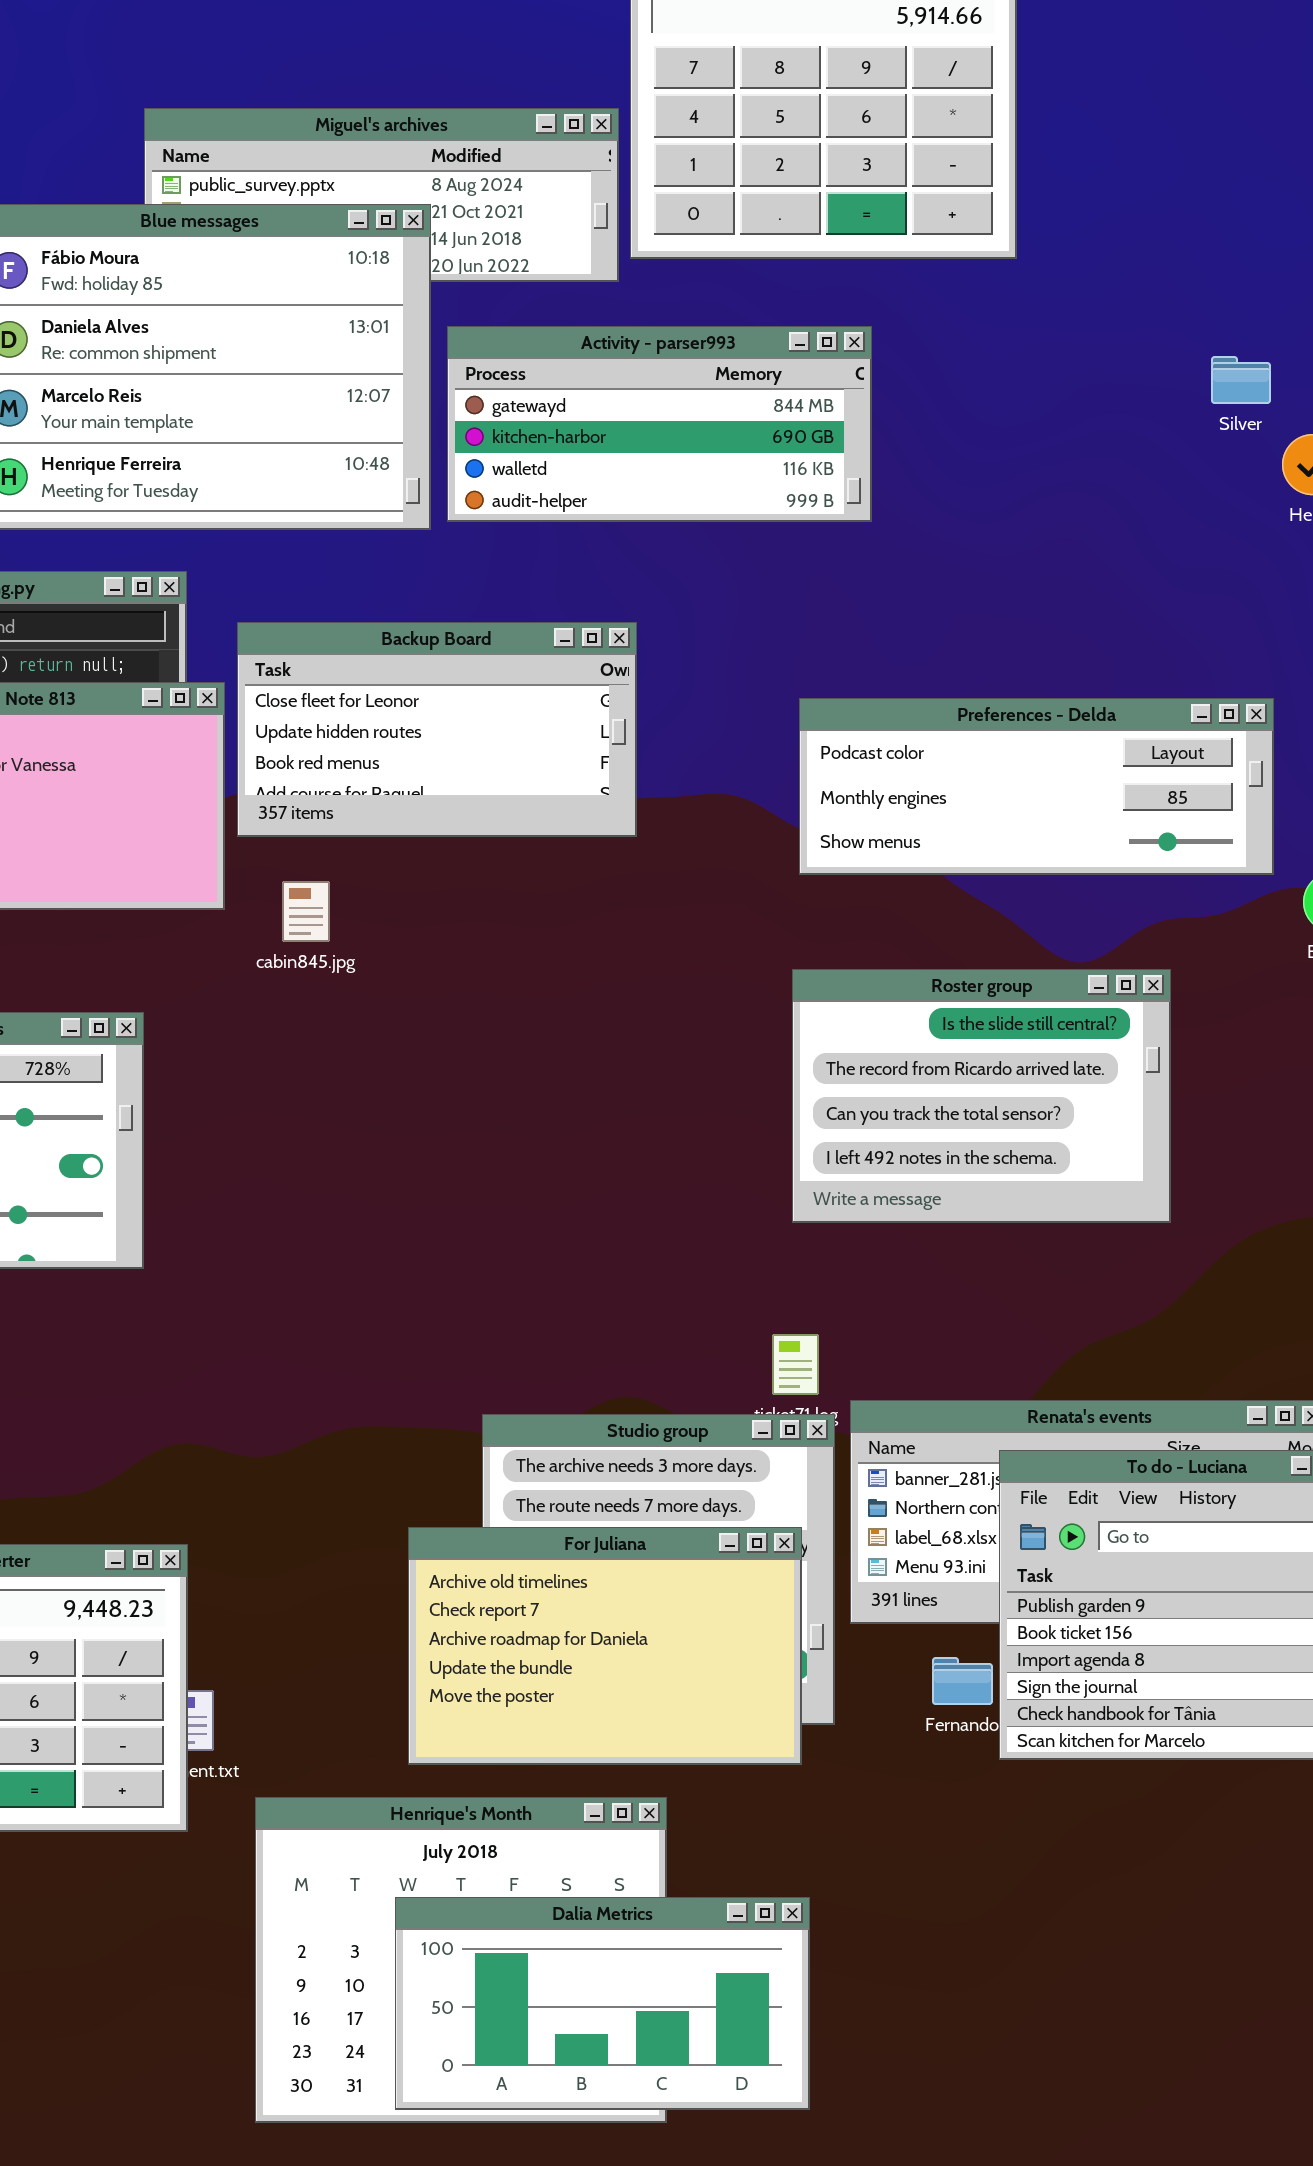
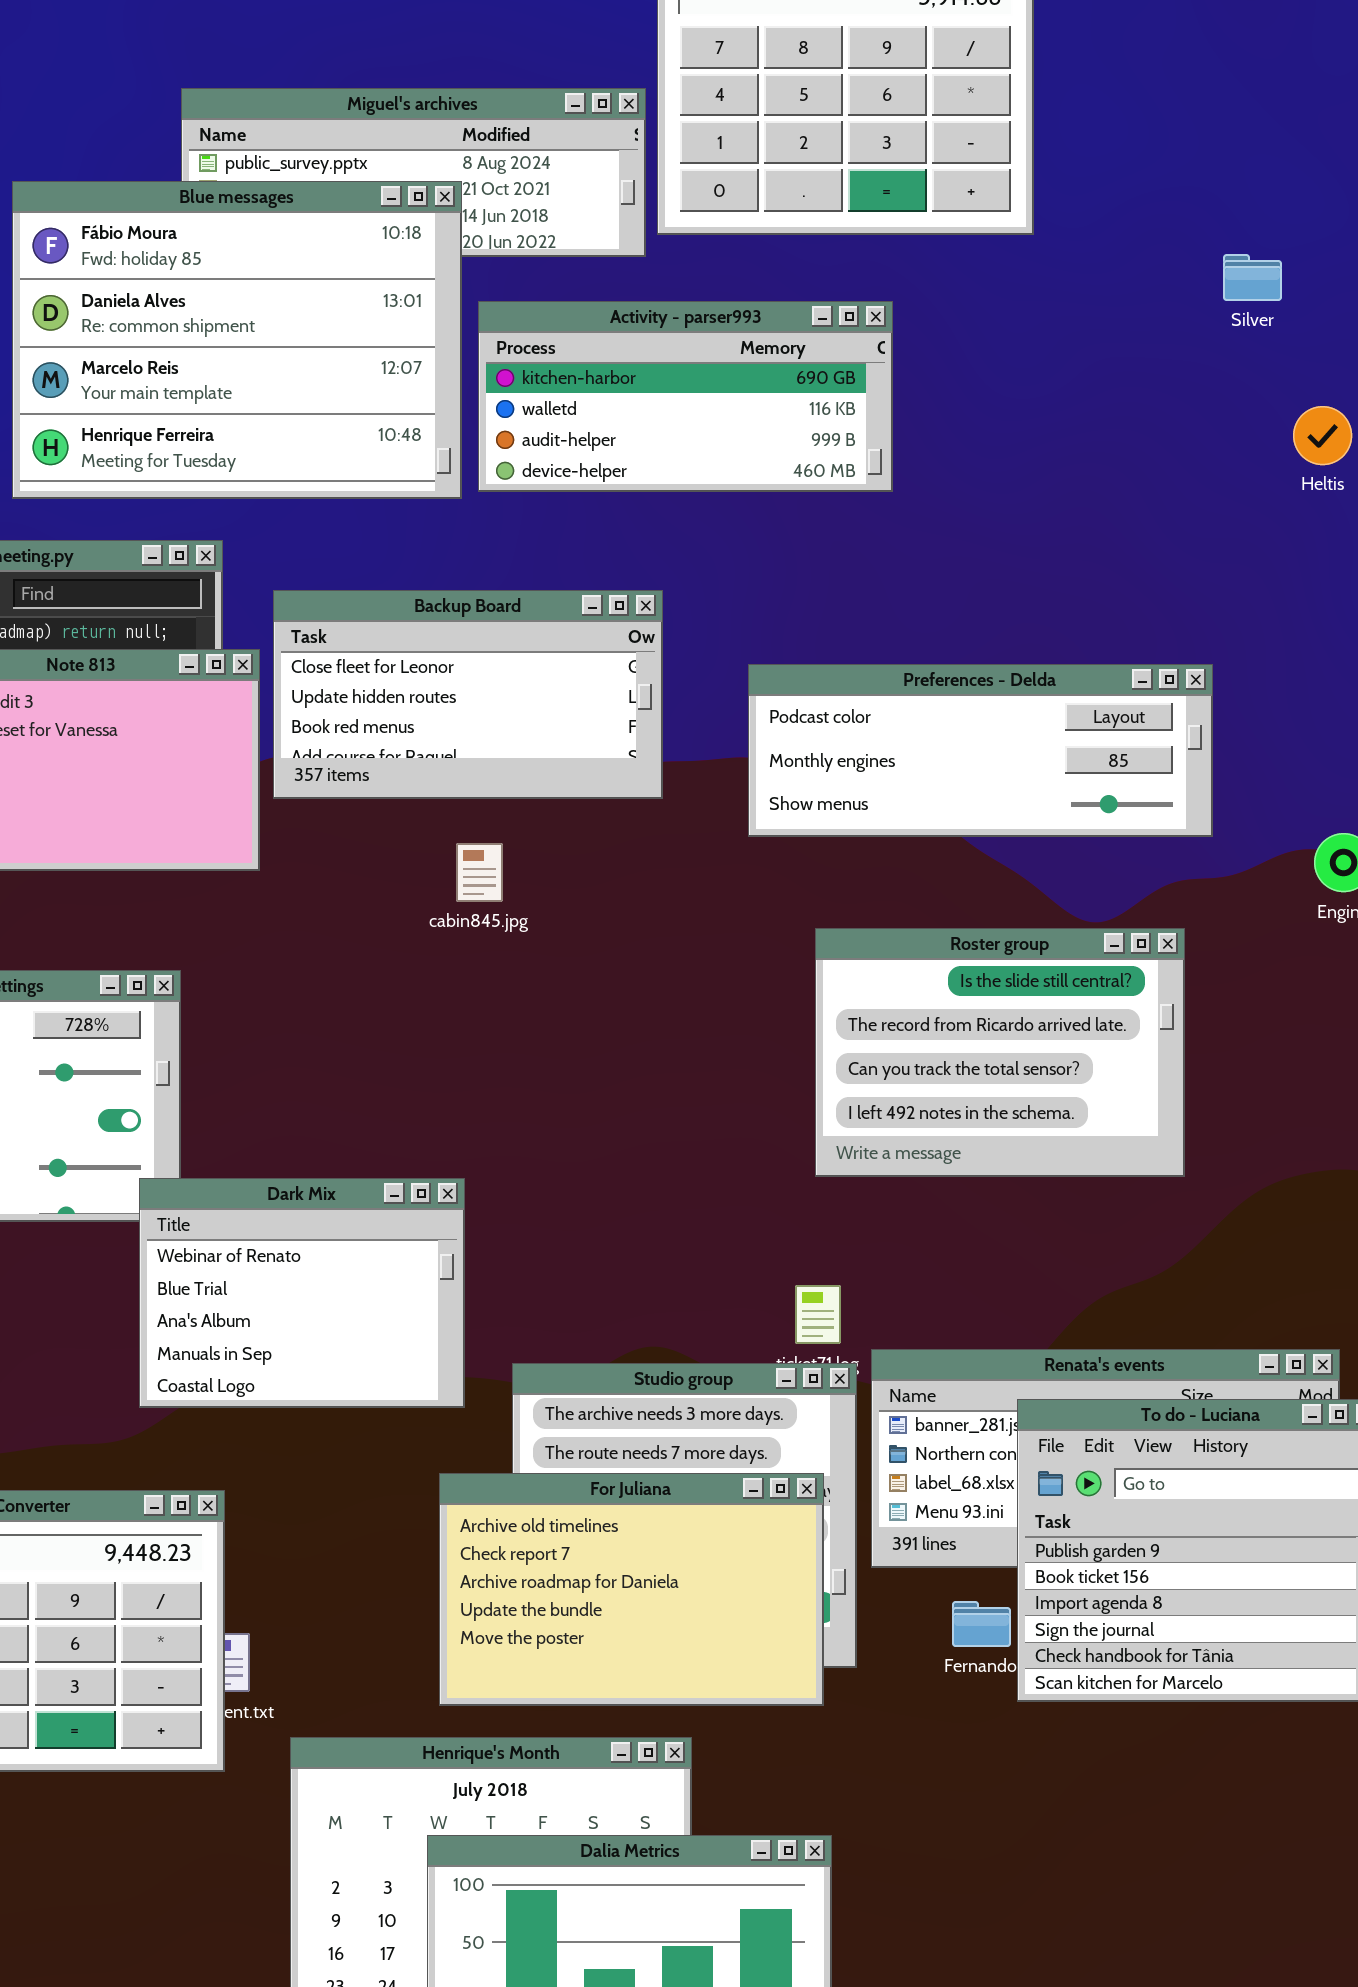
Activity - parser993: [447,326,872,522] -> [478,301,893,492], scrolled down 1 row
Silver: [1211,356,1271,404] -> [1223,254,1282,301], moved
Preferences - Delda: [799,698,1274,875] -> [748,664,1213,837], moved
cabin845.jpg: [282,881,330,942] -> [456,843,503,902], moved
Dark Mix: none -> [139,1178,465,1408], opened

